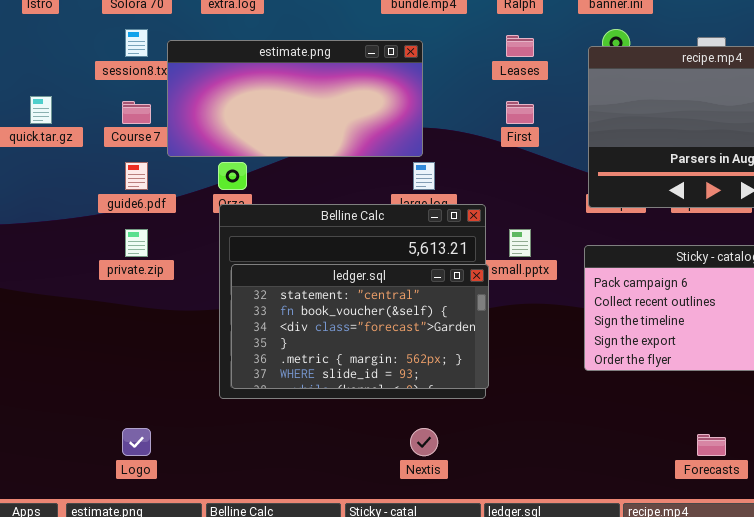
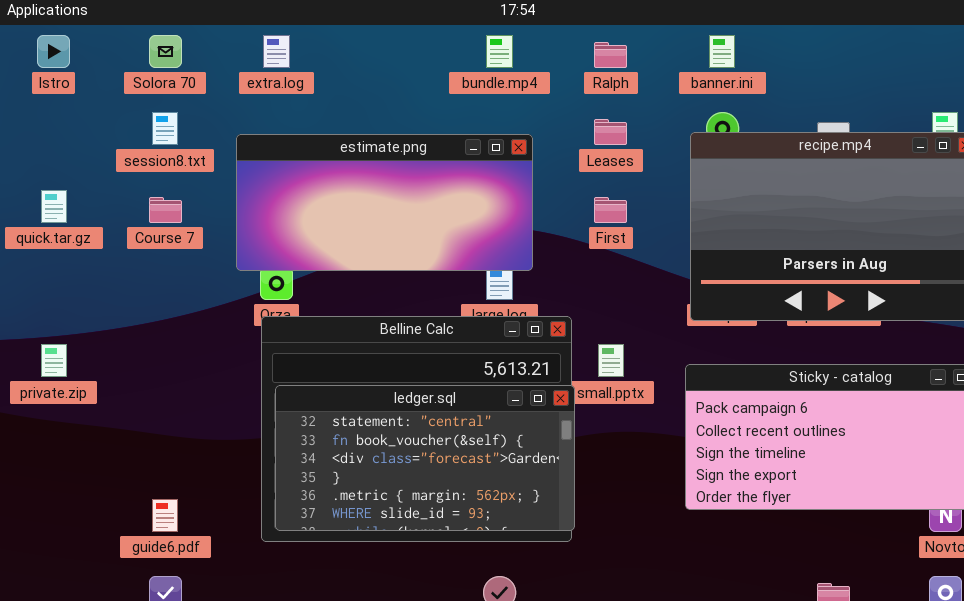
estimate.png: [167,40,423,157] -> [236,134,533,271], moved
guide6.pdf: [125,162,148,190] -> [152,499,178,532], moved
private.zip: [125,229,148,257] -> [41,344,67,377], moved

